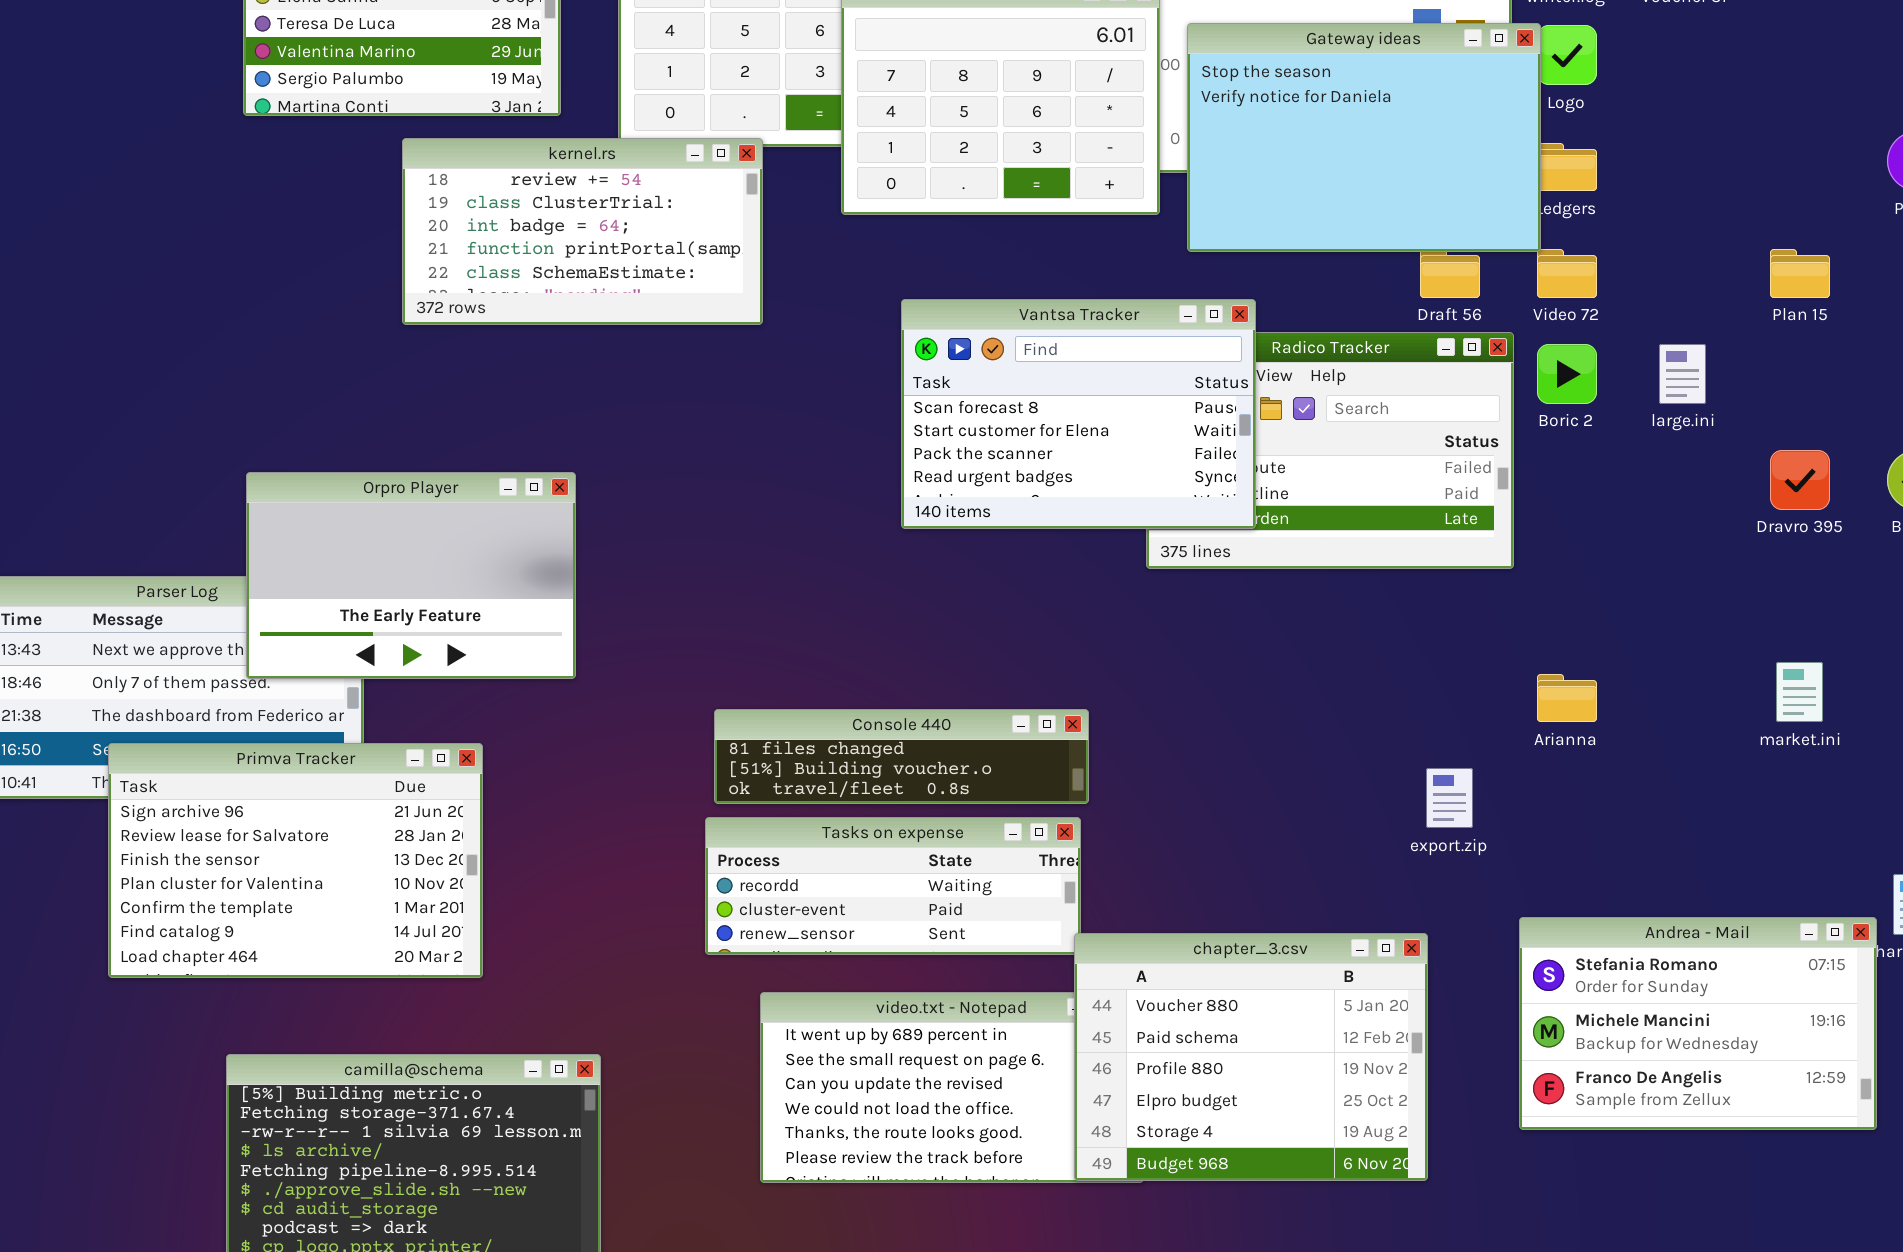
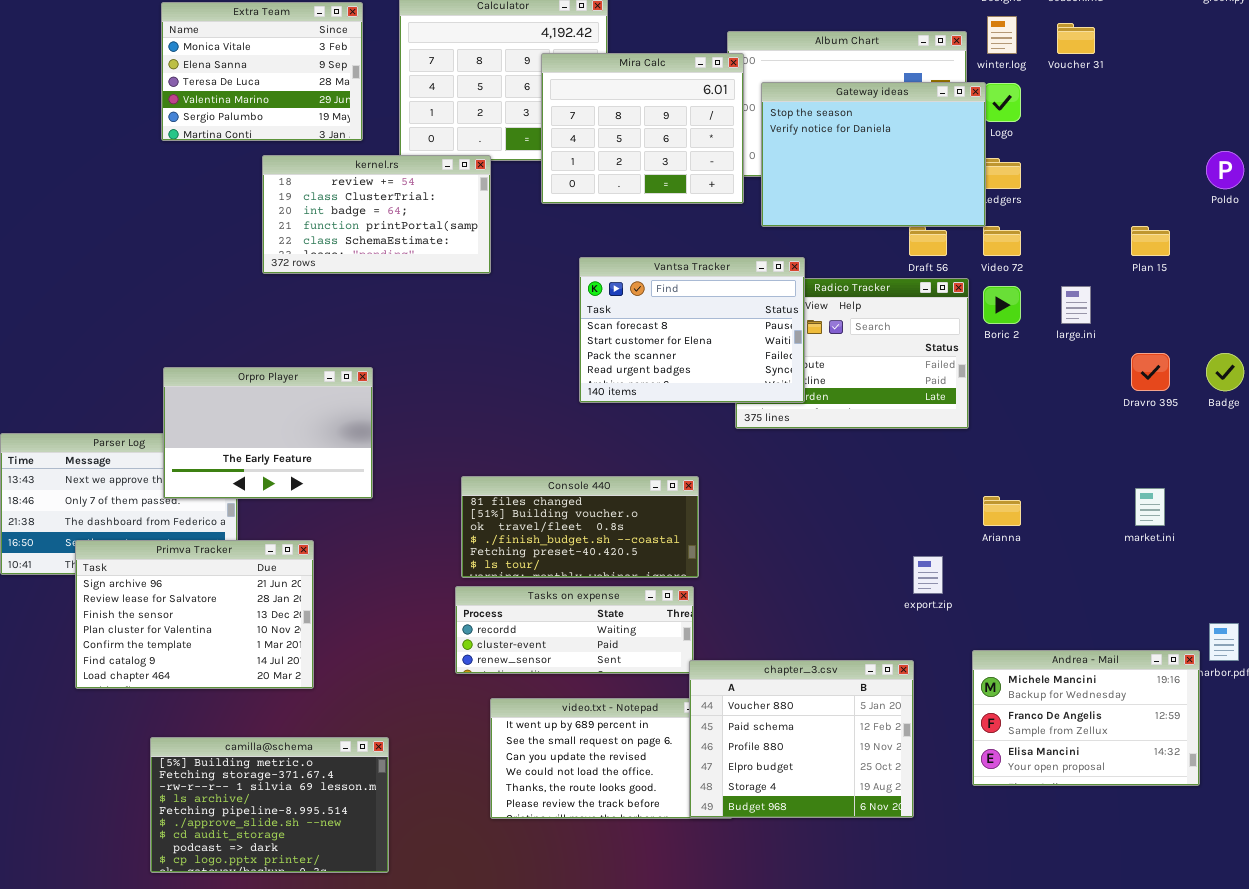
Console 440: [714,709,1089,804] -> [461,476,699,578], resized
Andrea - Mail: [1519,917,1877,1130] -> [972,650,1200,786], scrolled down 1 row

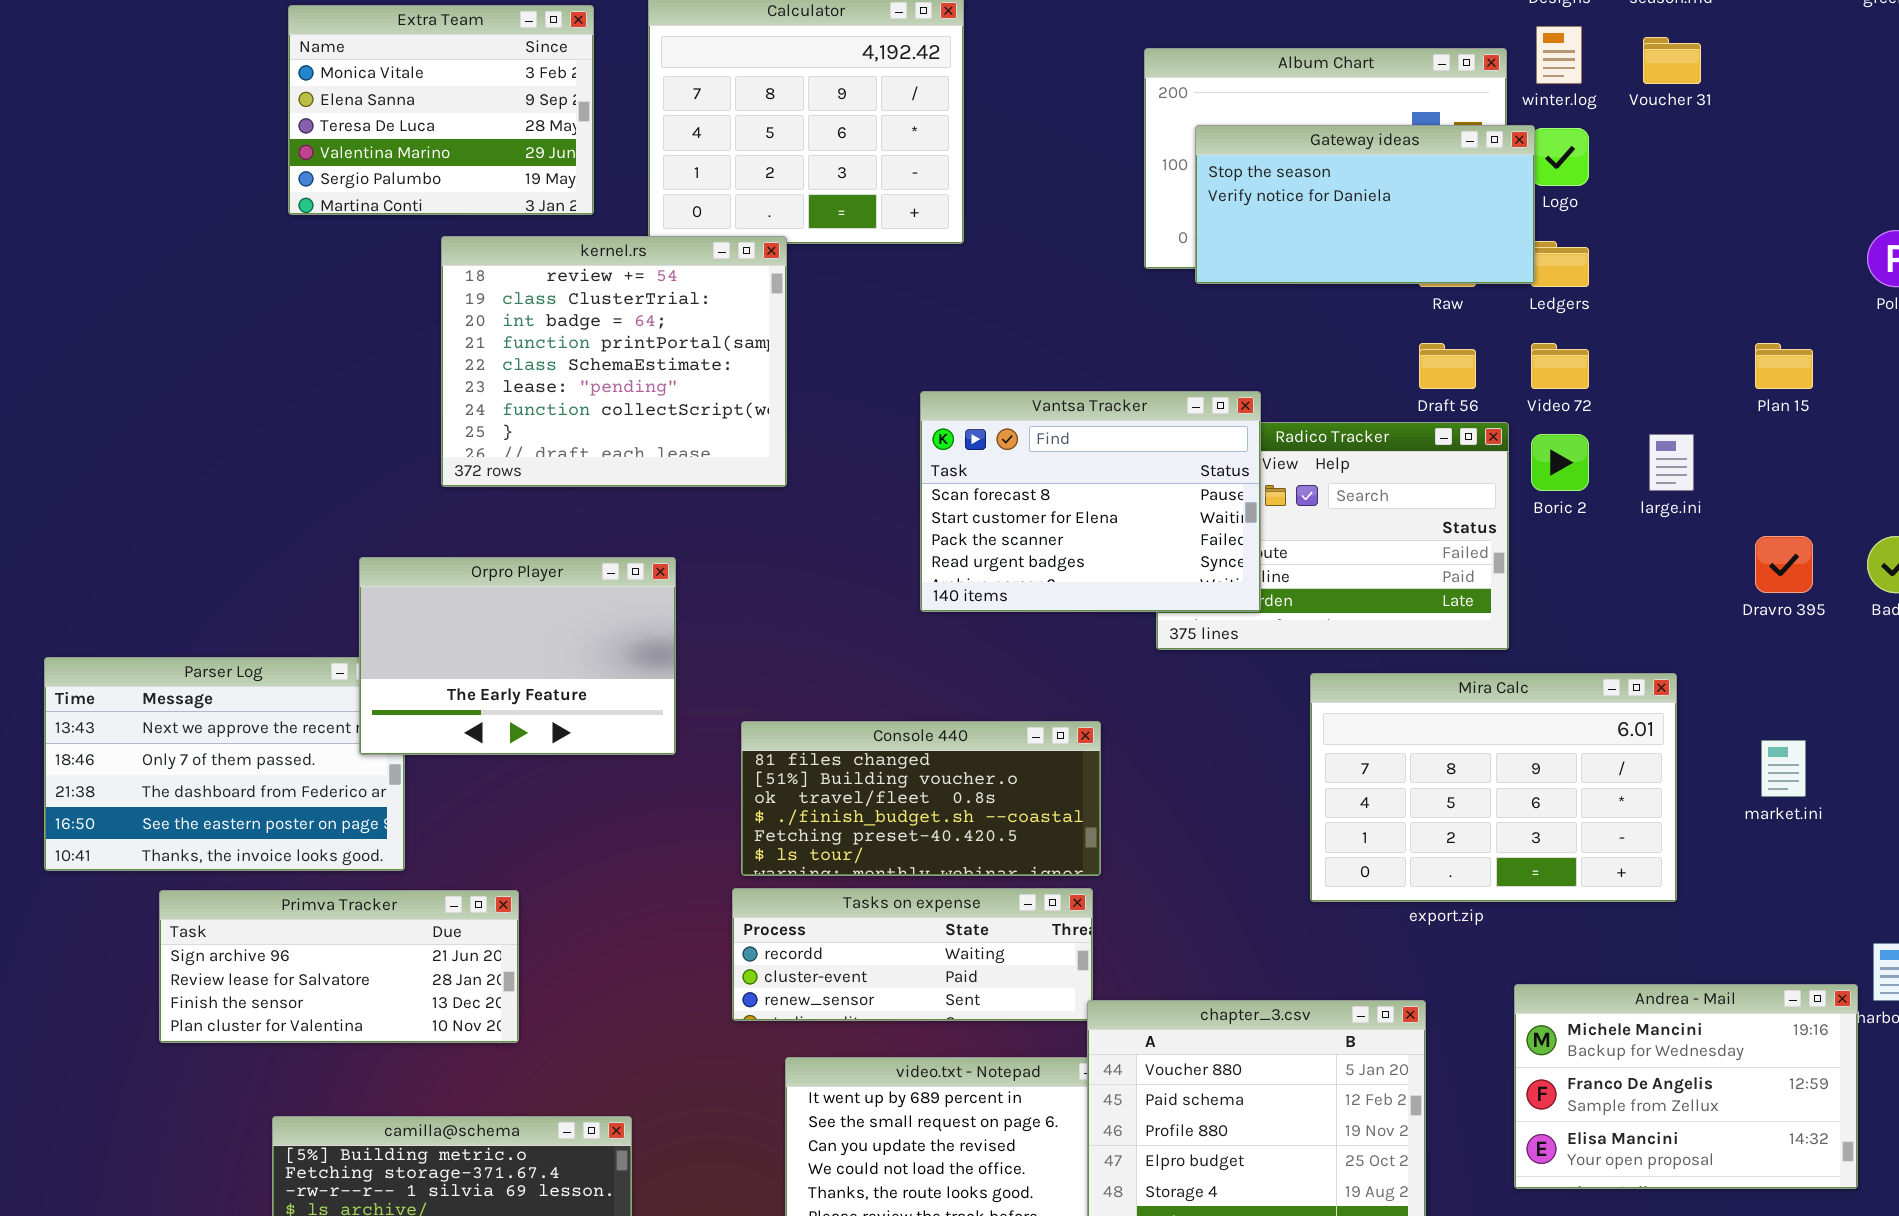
Mira Calc: [541,53,744,204] -> [1310,673,1677,902], moved, resized
Gateway ideas: [761,82,986,227] -> [1195,125,1535,284], resized
kernel.rs: [262,155,491,274] -> [441,236,787,487], resized
Orpro Player: [163,367,373,499] -> [359,557,676,755], moved
Primva Tracker: [75,540,314,689] -> [159,890,519,1043], resized

